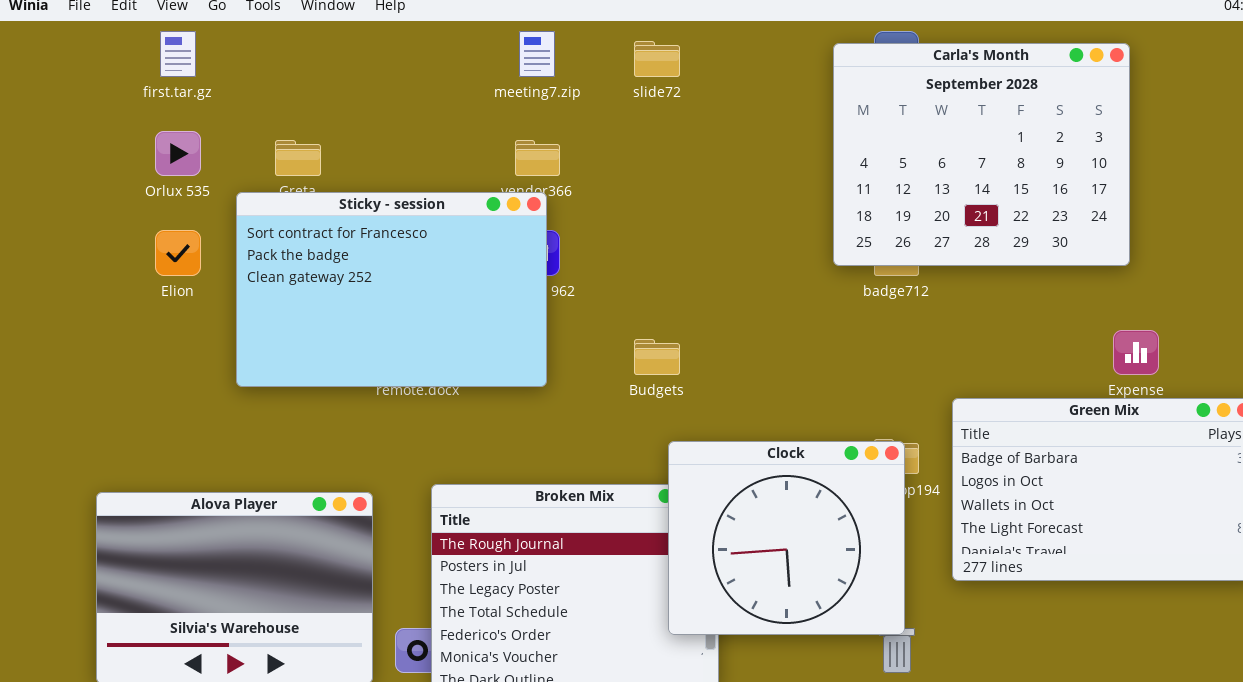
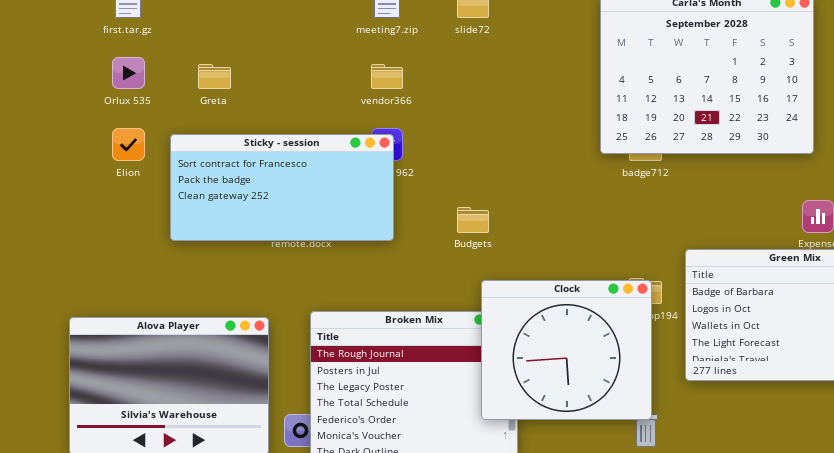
Sticky - session: [236,192,547,387] -> [170,134,394,241], resized

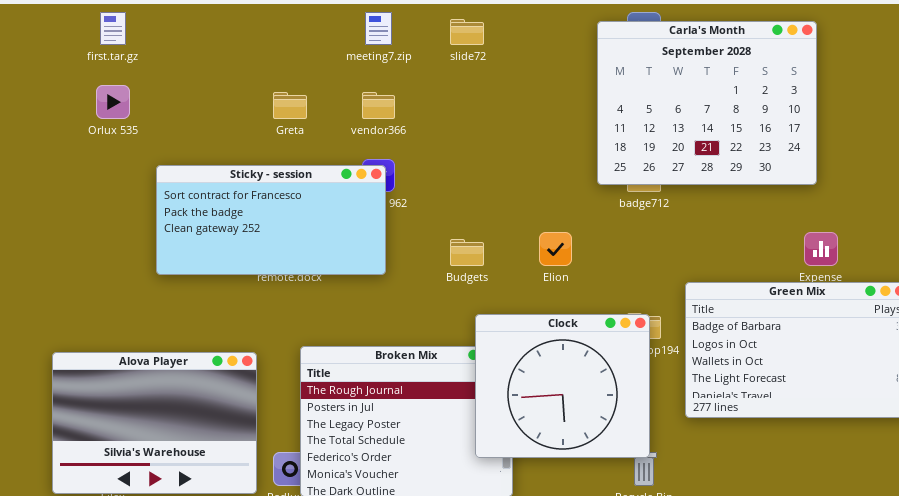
Greta: [198,64,231,89] -> [273,92,307,119], moved
Elion: [112,128,145,161] -> [539,232,572,266], moved

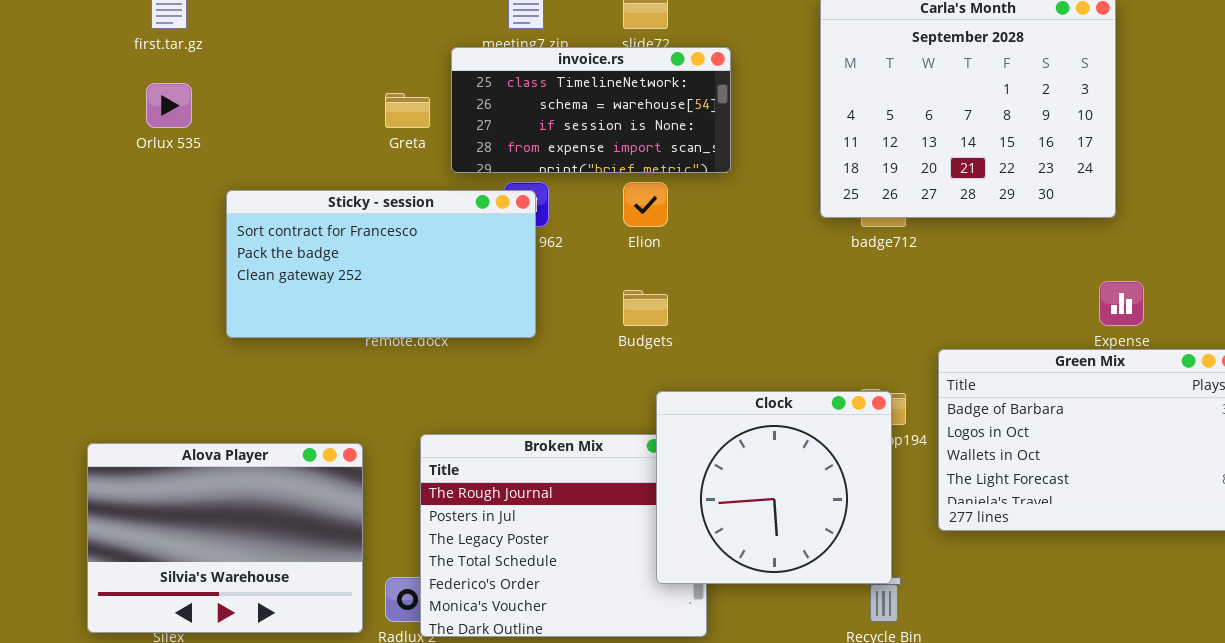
invoice.rs: none -> [451,47,731,173], opened
Elion: [539,232,572,266] -> [623,182,668,227], moved

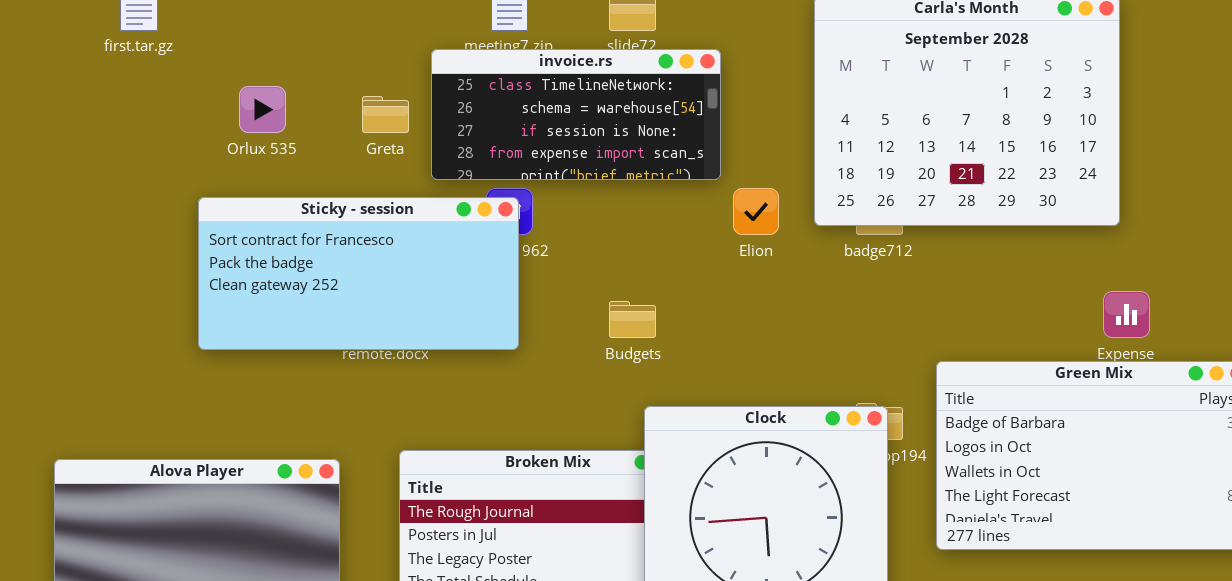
Orlux 535: [146,83,192,128] -> [239,86,286,133], moved
Elion: [623,182,668,227] -> [733,188,779,235], moved

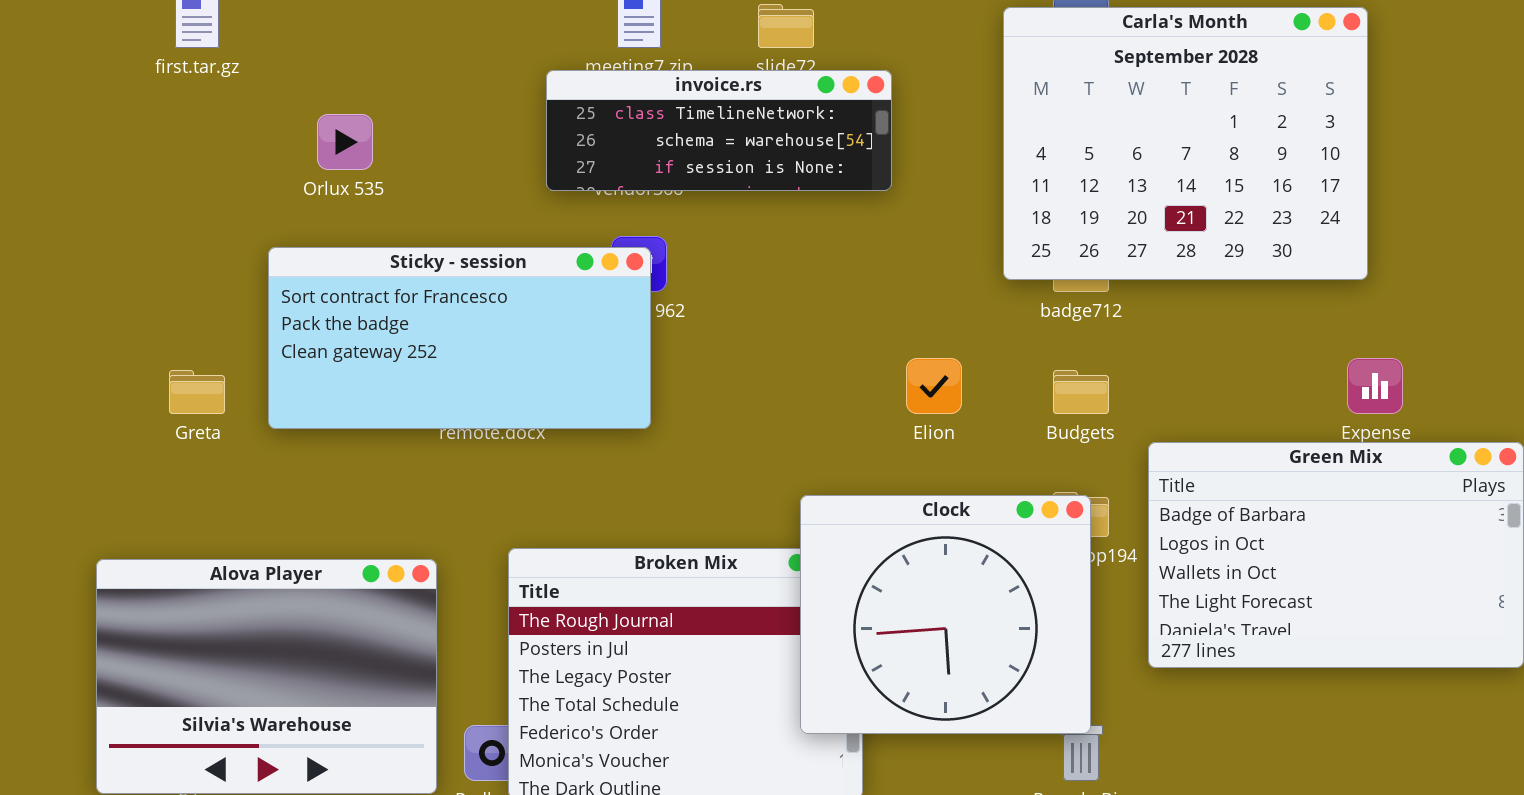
invoice.rs: [431,49,721,180] -> [546,70,892,191], resized
Greta: [362,96,409,133] -> [169,370,225,414], moved
Elion: [733,188,779,235] -> [906,358,962,414], moved
Budgets: [609,301,656,338] -> [1053,370,1109,414], moved

